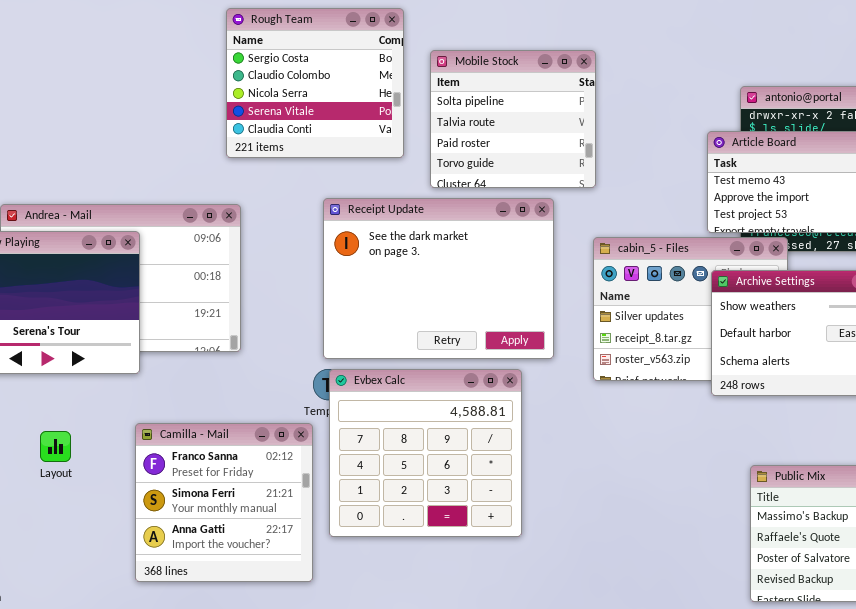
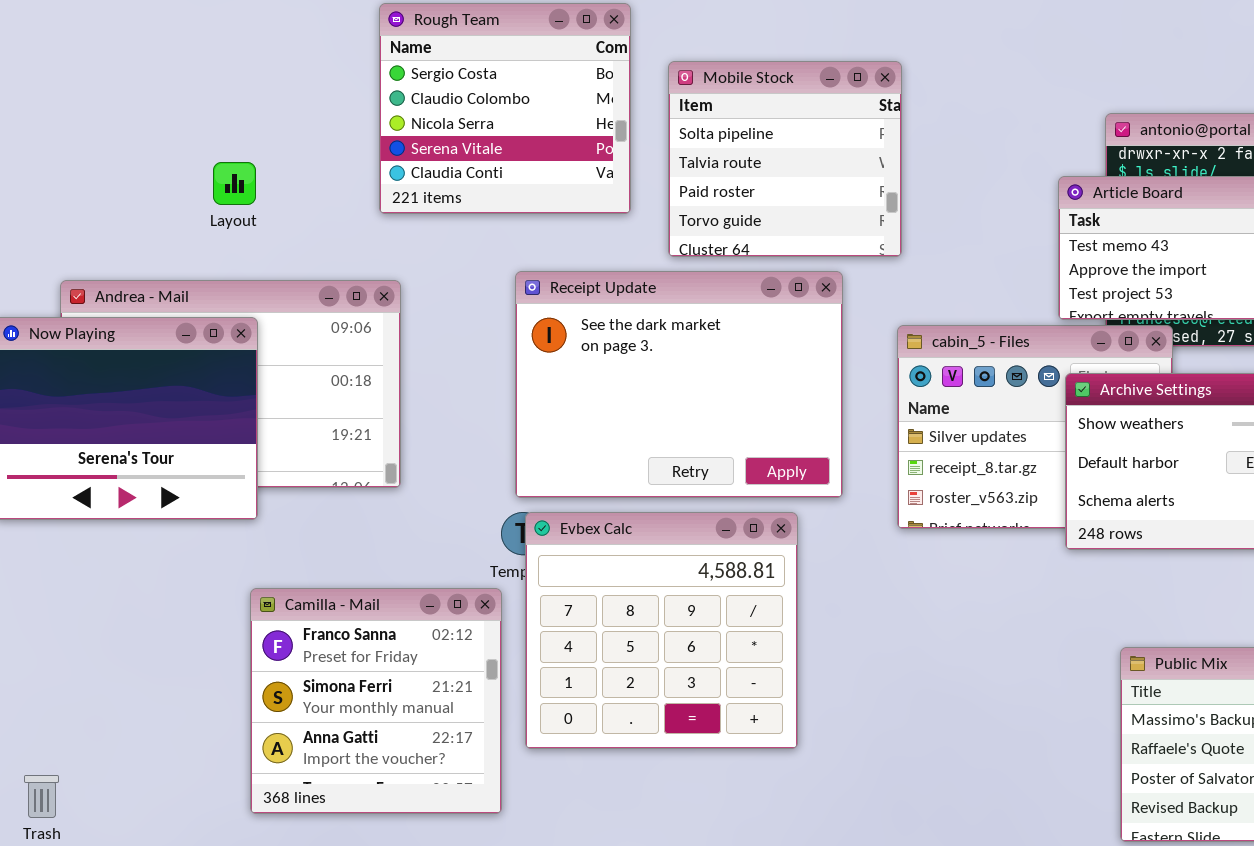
Layout: [40,431,71,462] -> [213,162,256,205], moved

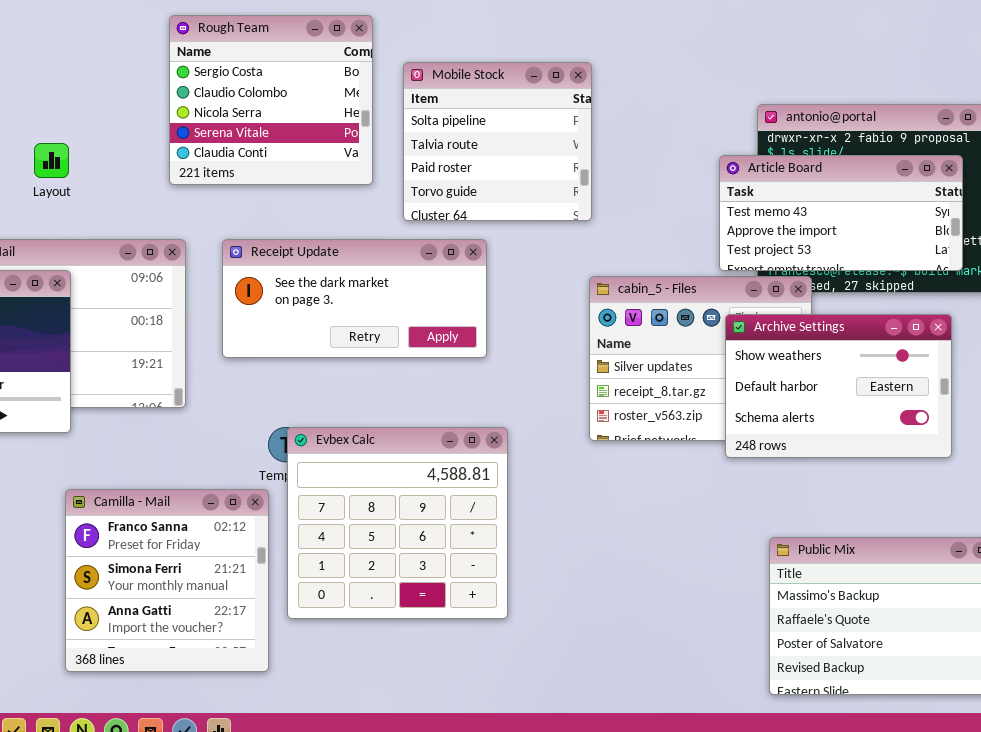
Receipt Update: [515,271,843,498] -> [222,239,487,358], moved, resized

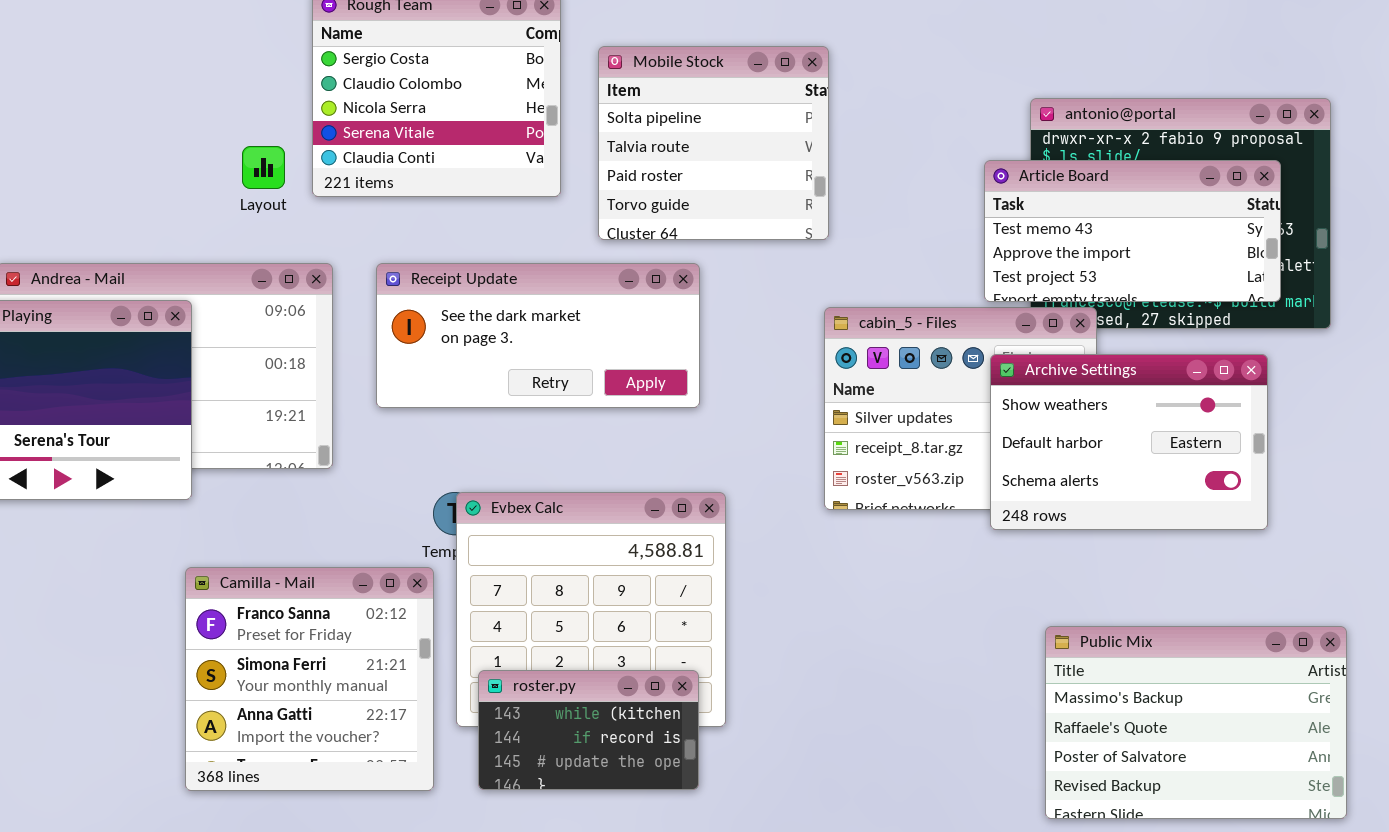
Layout: [34,143,69,178] -> [242,146,285,189], moved
roster.py: none -> [478,670,699,790], opened

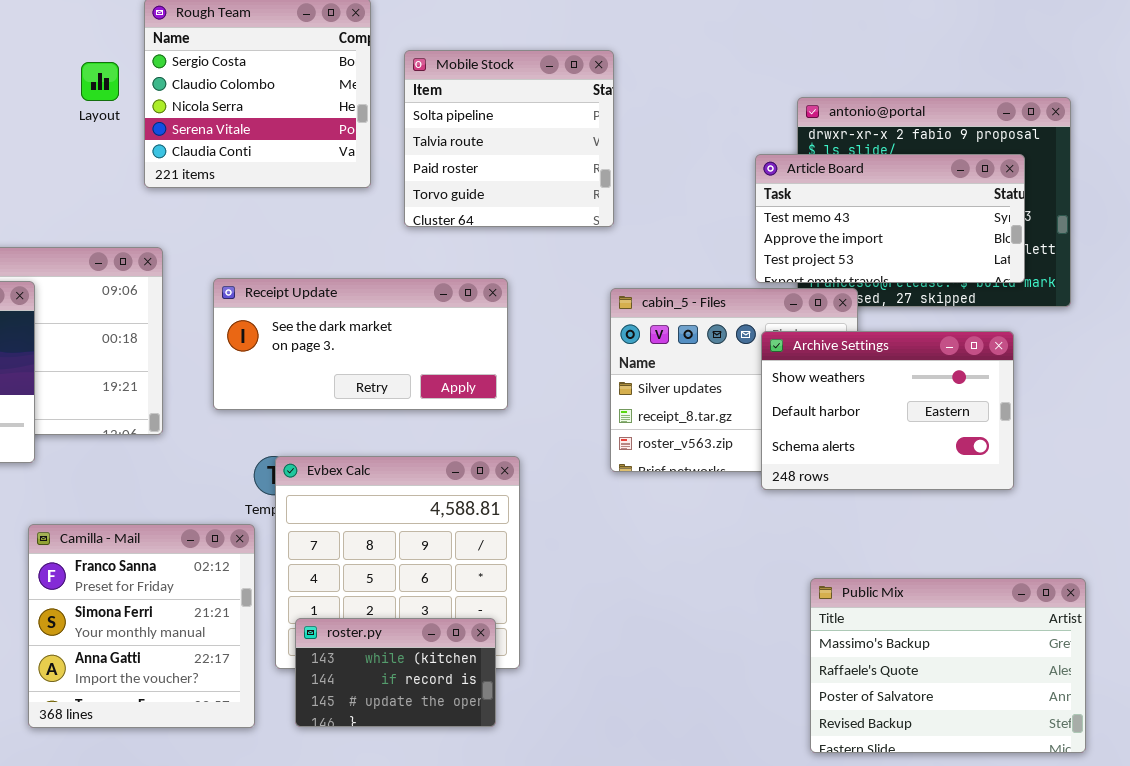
Layout: [242,146,285,189] -> [81,62,119,101], moved
Receipt Update: [376,263,700,408] -> [213,278,508,410], moved

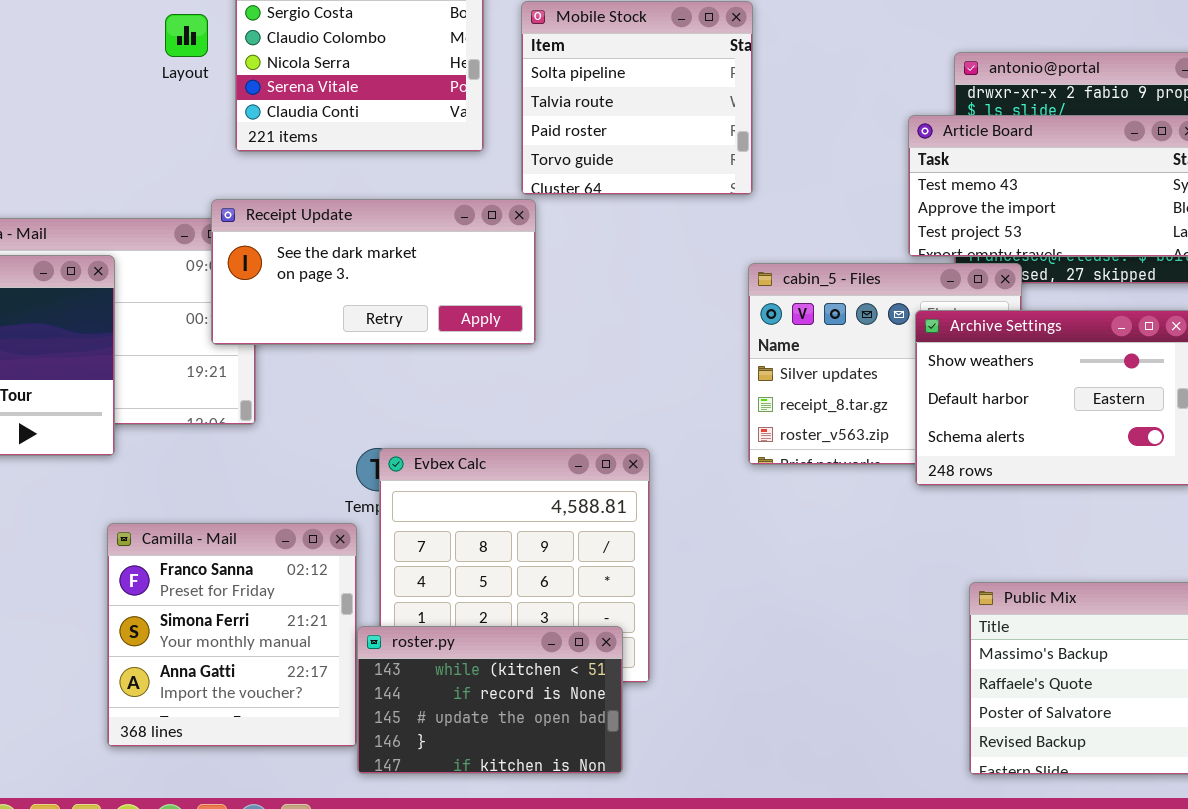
Receipt Update: [213,278,508,410] -> [211,199,536,345], moved
roster.py: [295,618,496,727] -> [357,626,623,774], resized

